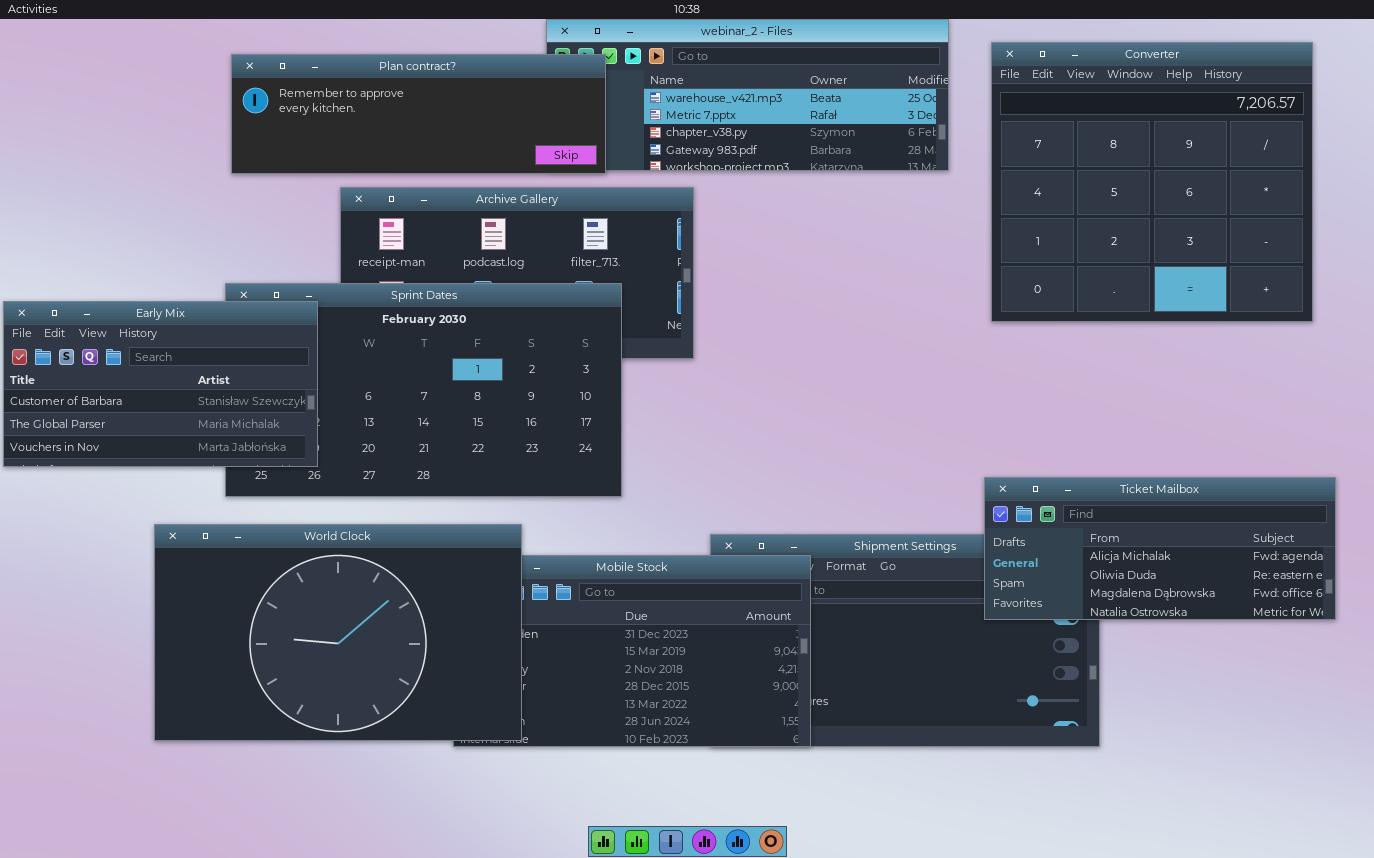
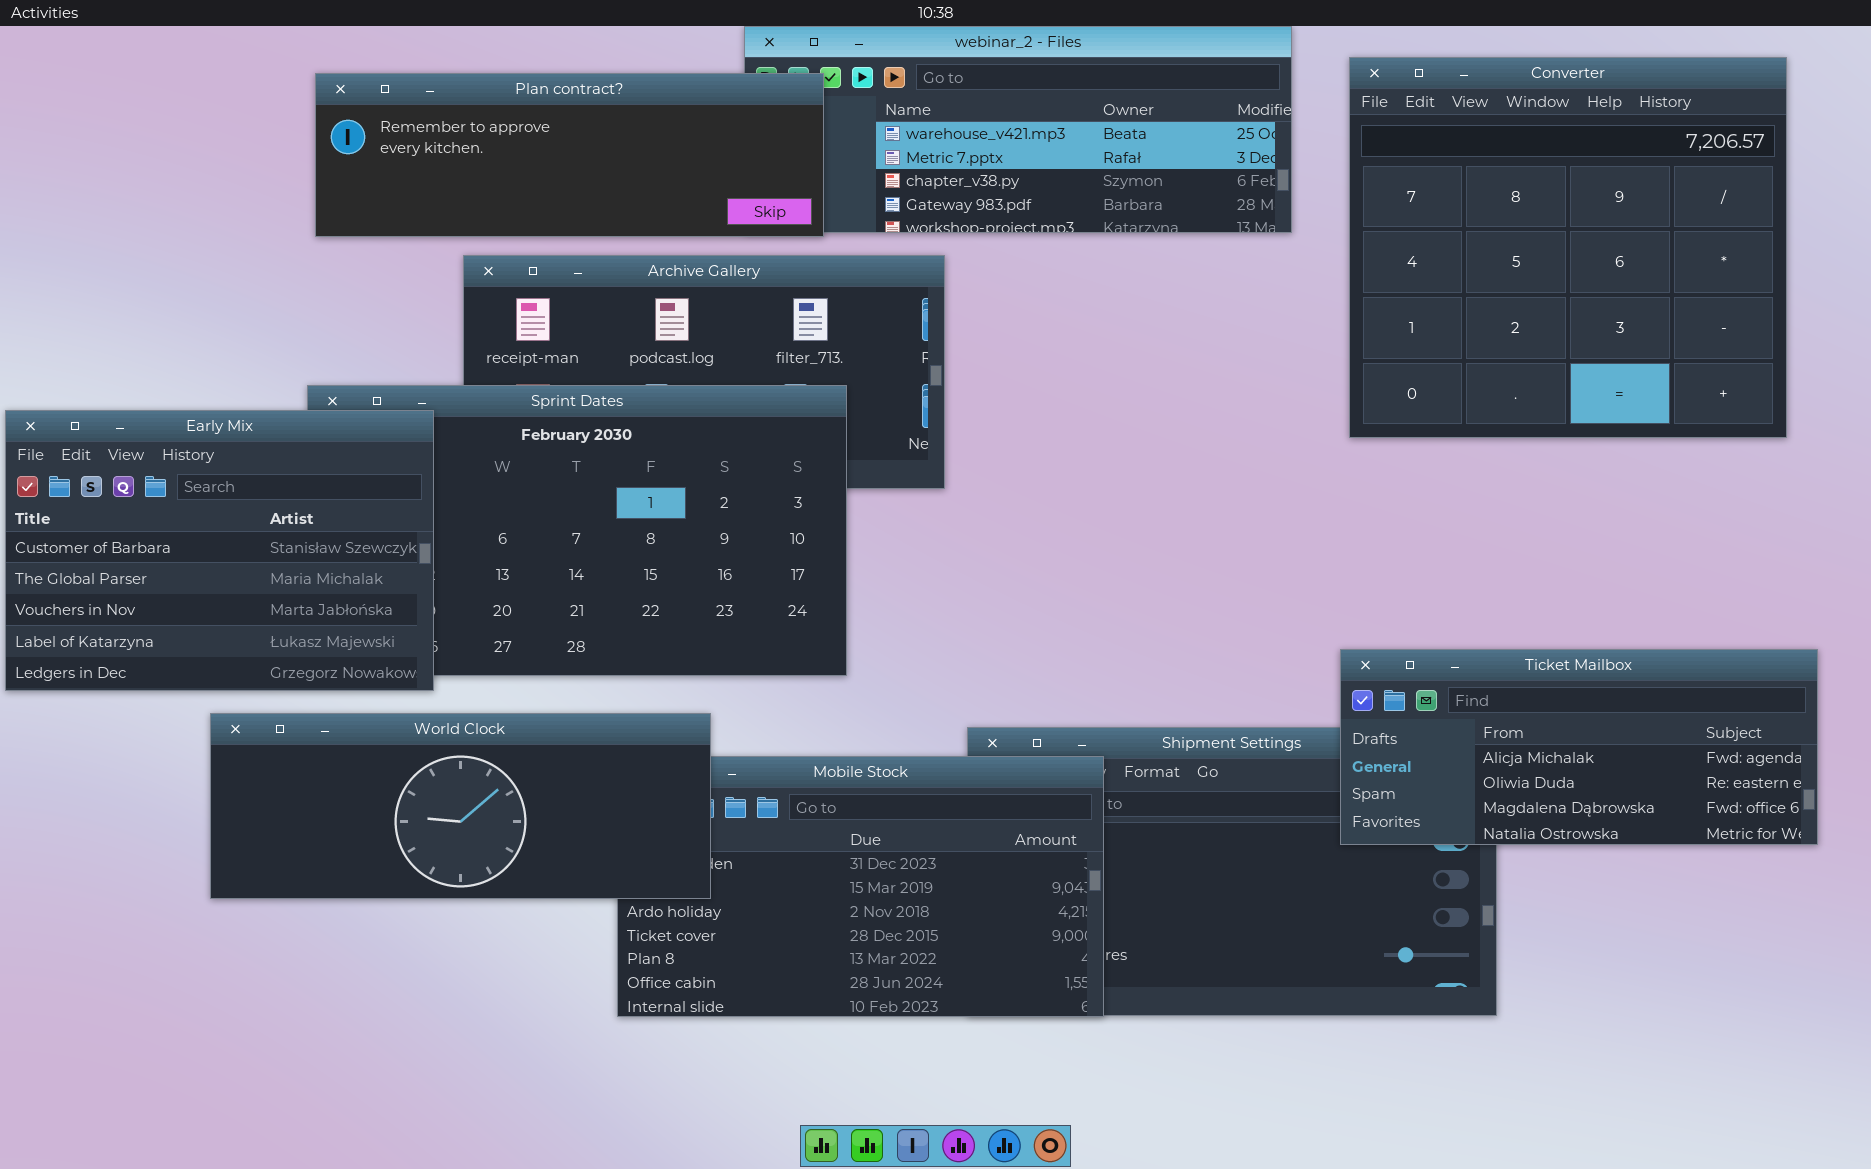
Early Mix: [3,301,318,467] -> [5,410,434,691], resized
World Clock: [154,524,522,741] -> [210,713,711,899], resized

